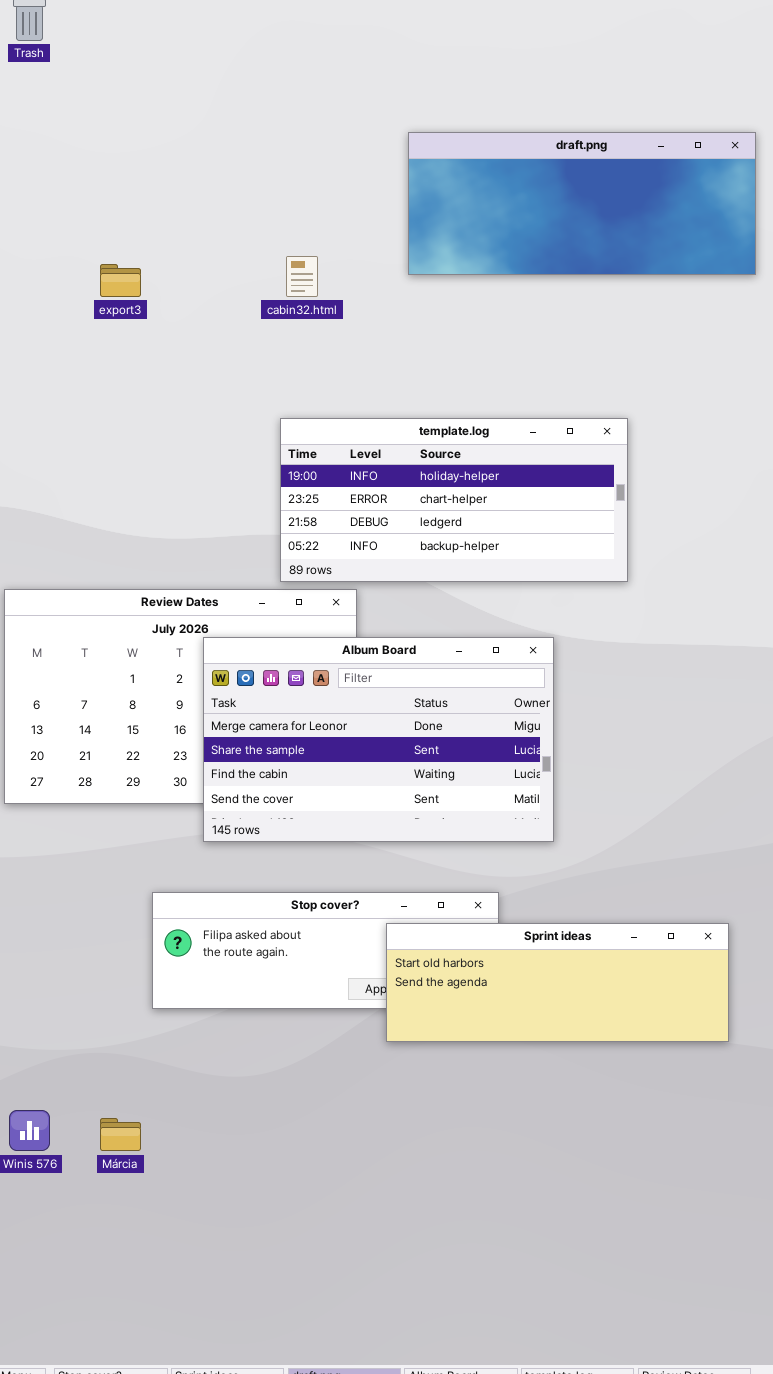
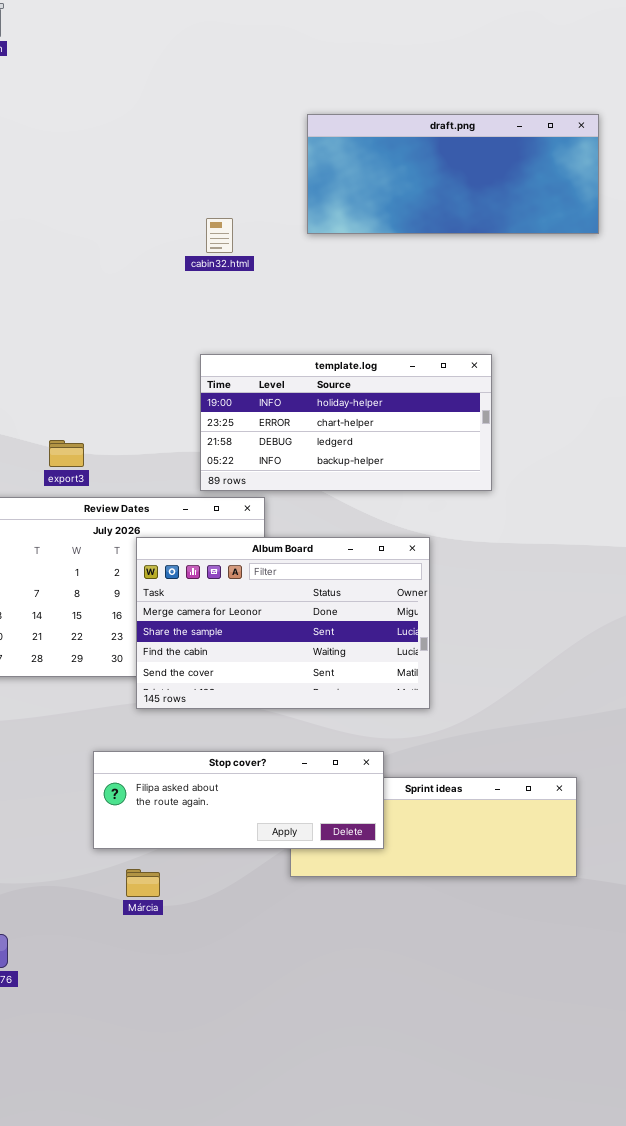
export3: [100,264,141,297] -> [49,440,84,467], moved
Stop cover?: [152,892,499,1009] -> [93,751,384,849], raised
Márcia: [100,1118,141,1151] -> [126,869,160,897], moved

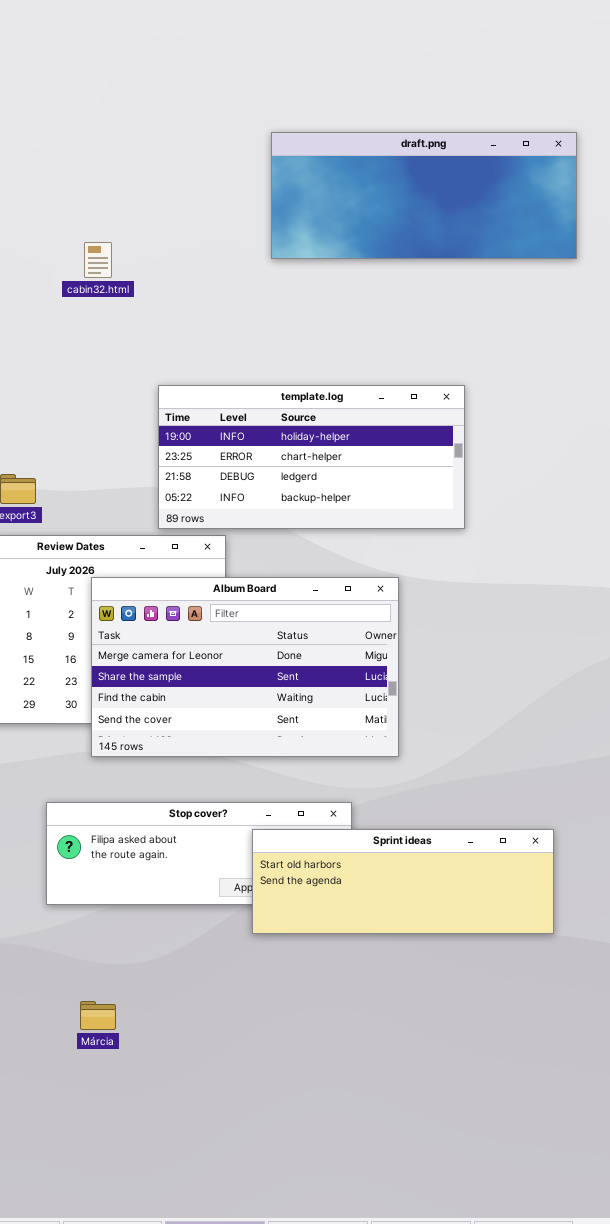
cabin32.html: [206,218,233,253] -> [84,242,112,278], moved
Sprint ideas: [290,777,577,877] -> [252,829,554,934], raised
Márcia: [126,869,160,897] -> [80,1001,116,1030], moved

